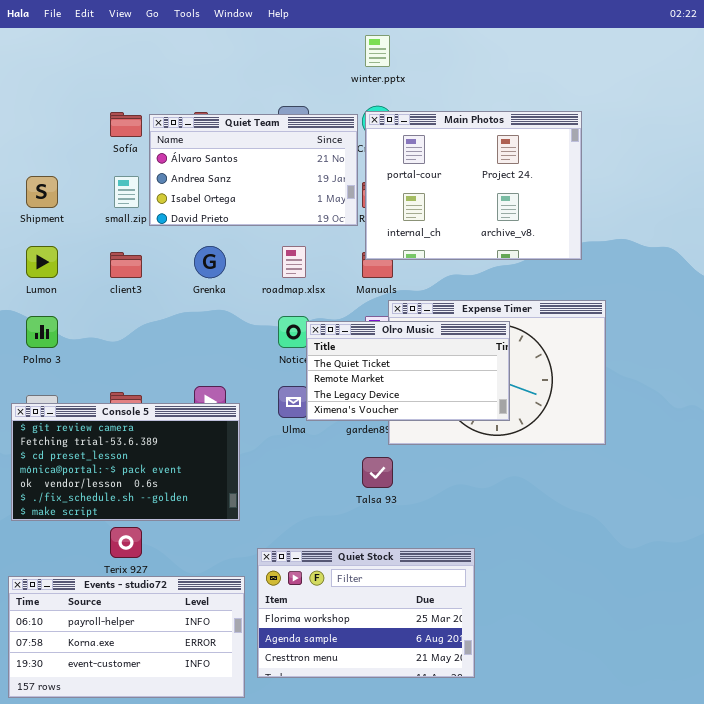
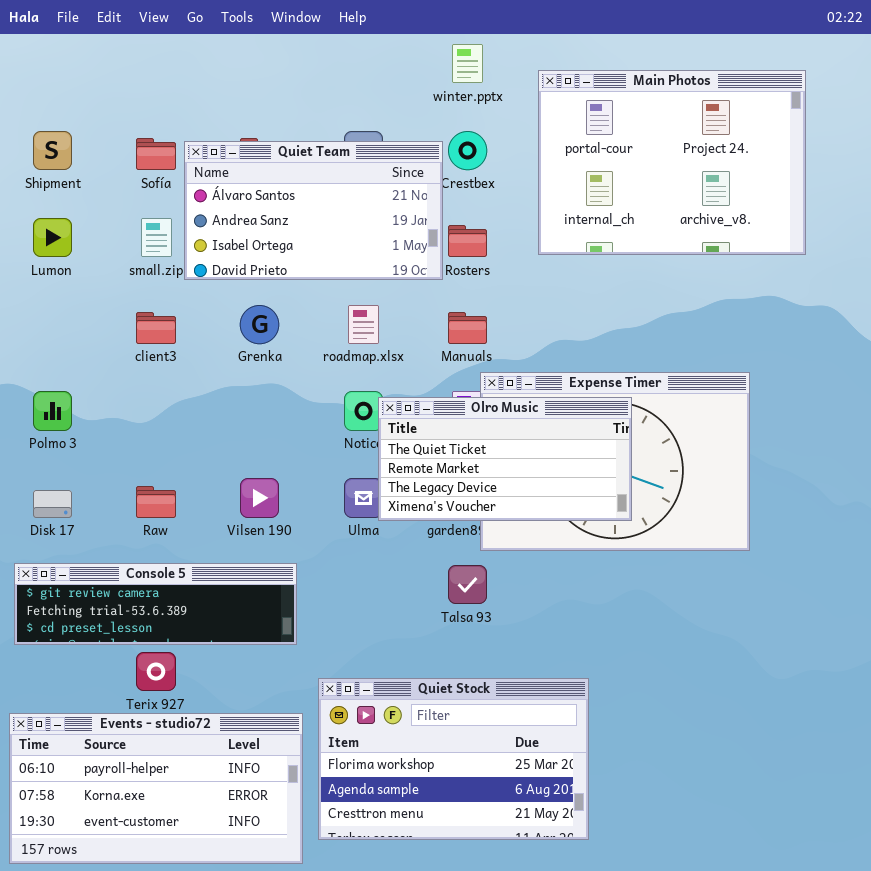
Main Photos: [365,111,582,260] -> [538,70,806,255], moved
Shipment: [26,176,58,208] -> [33,131,72,170], moved
Lumon: [26,246,58,278] -> [33,218,72,257], moved
Console 5: [11,403,240,521] -> [14,563,297,645], resized

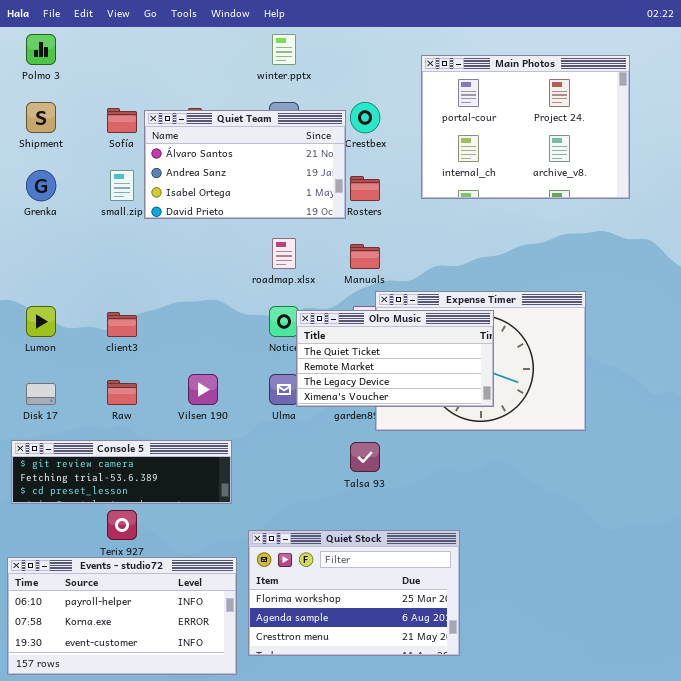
winter.pptx: [452,44,483,83] -> [272,34,296,65], moved
Lumon: [33,218,72,257] -> [26,306,56,337], moved
Grenka: [240,305,279,344] -> [26,170,56,201], moved
client3: [136,312,176,344] -> [107,312,137,337], moved
Polmo 3: [33,391,72,431] -> [26,34,56,65], moved

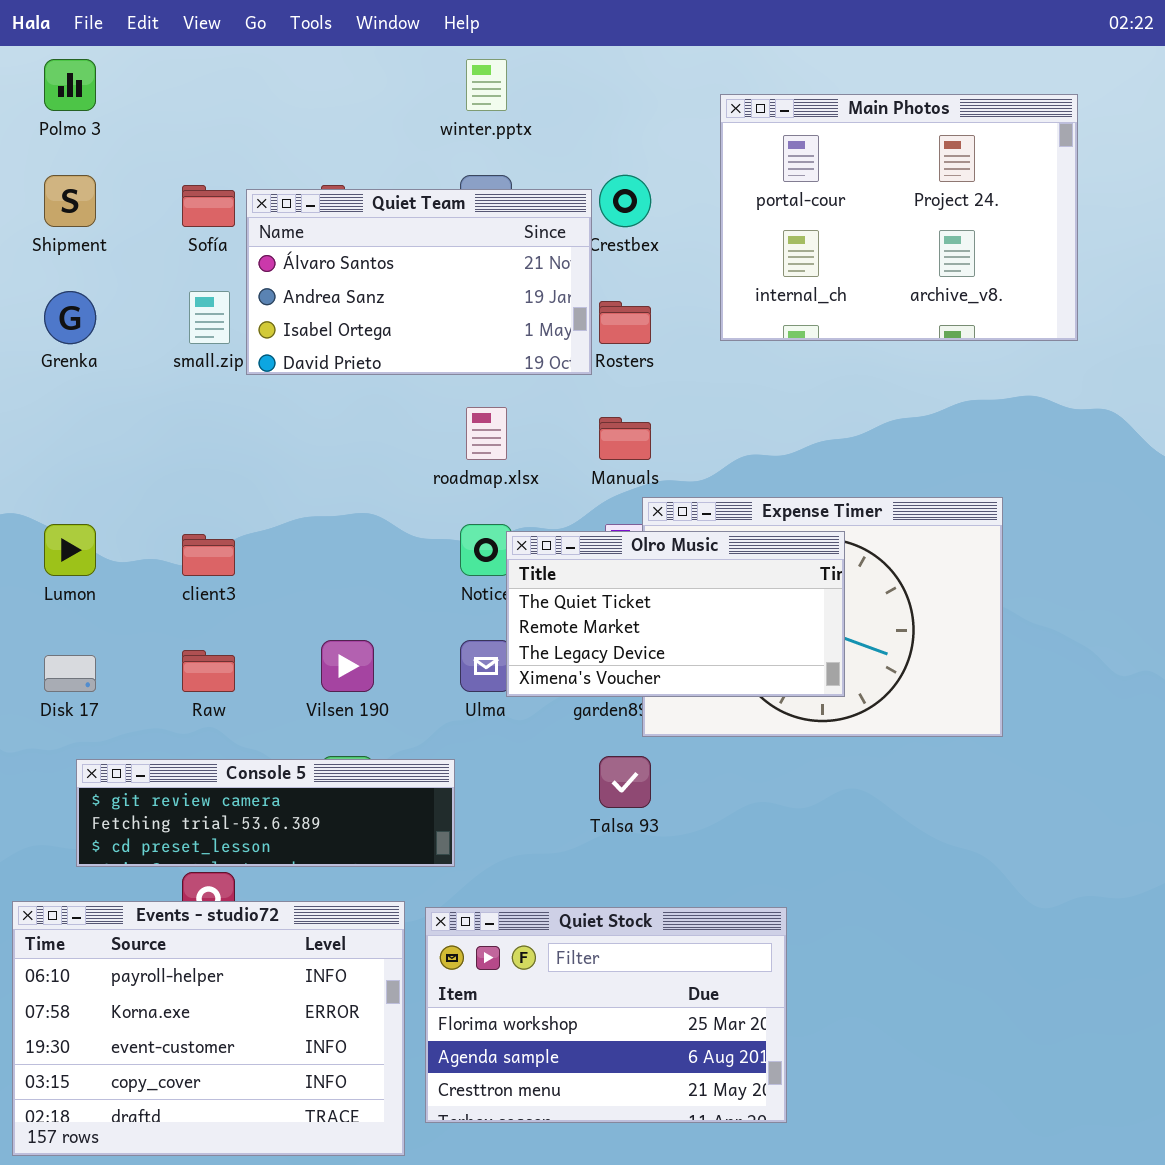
Console 5: [11,440,232,504] -> [76,759,455,867], moved
Events - studio72: [7,557,237,675] -> [12,901,405,1156], resized

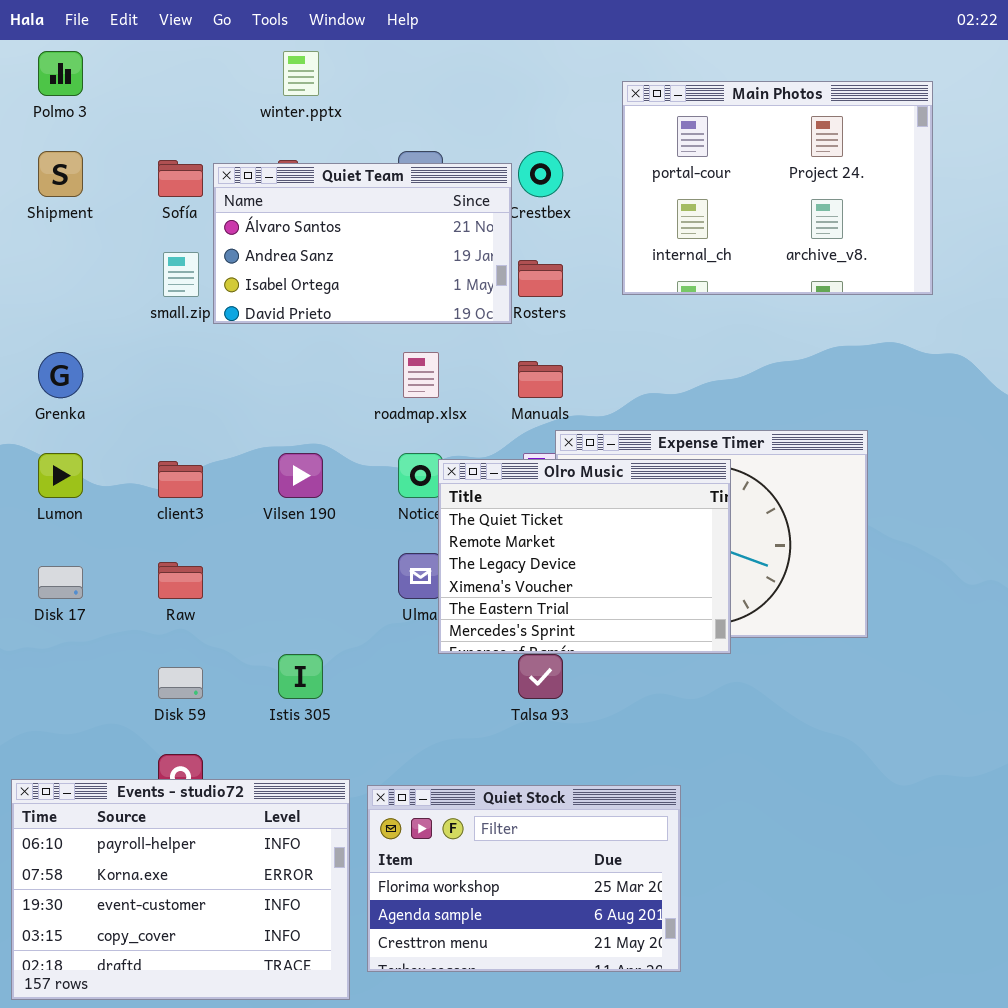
winter.pptx: [466,59,507,111] -> [283,51,319,96], moved
Grenka: [44,291,96,344] -> [38,352,83,398], moved
Olro Music: [506,531,845,697] -> [438,459,731,654], resized
Vilsen 190: [321,640,374,692] -> [278,453,323,498], moved
Console 5: [76,759,455,867] -> none, closed

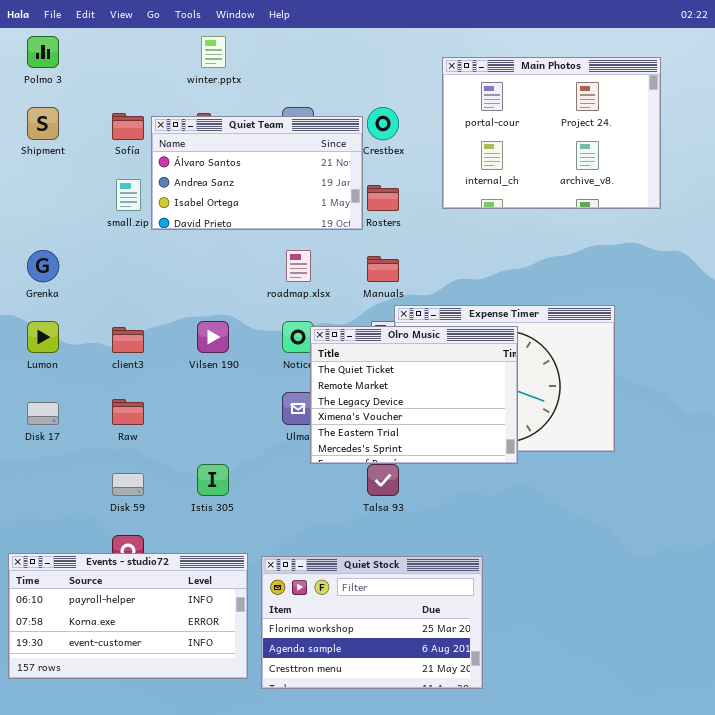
Events - studio72: [11,779,350,1000] -> [8,553,248,679], resized

